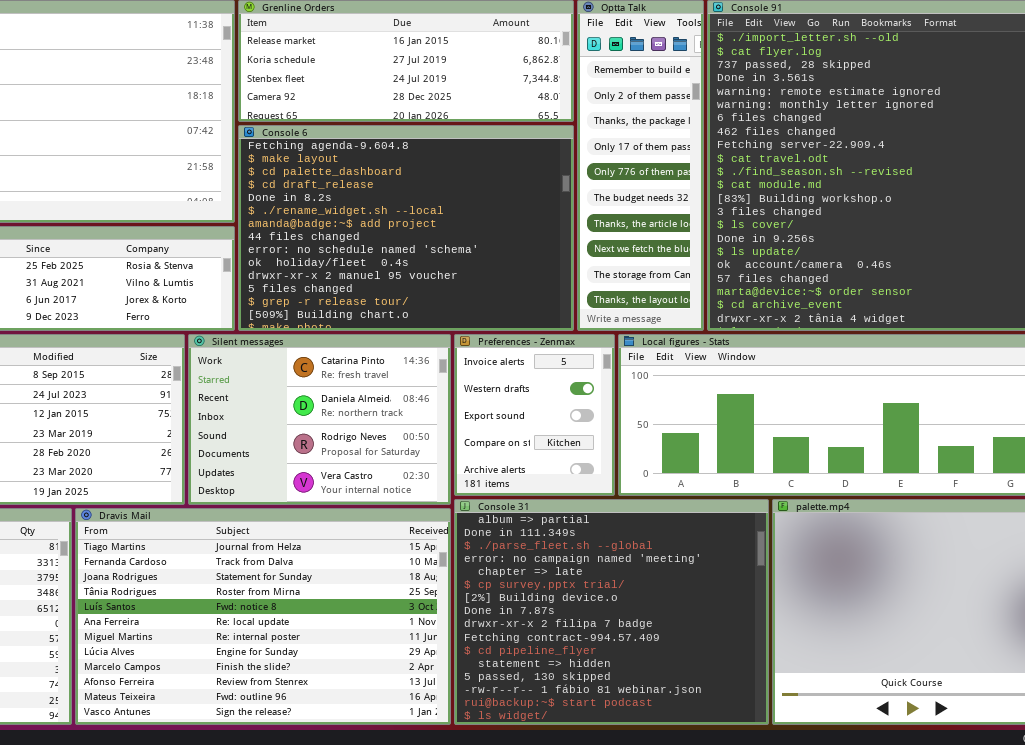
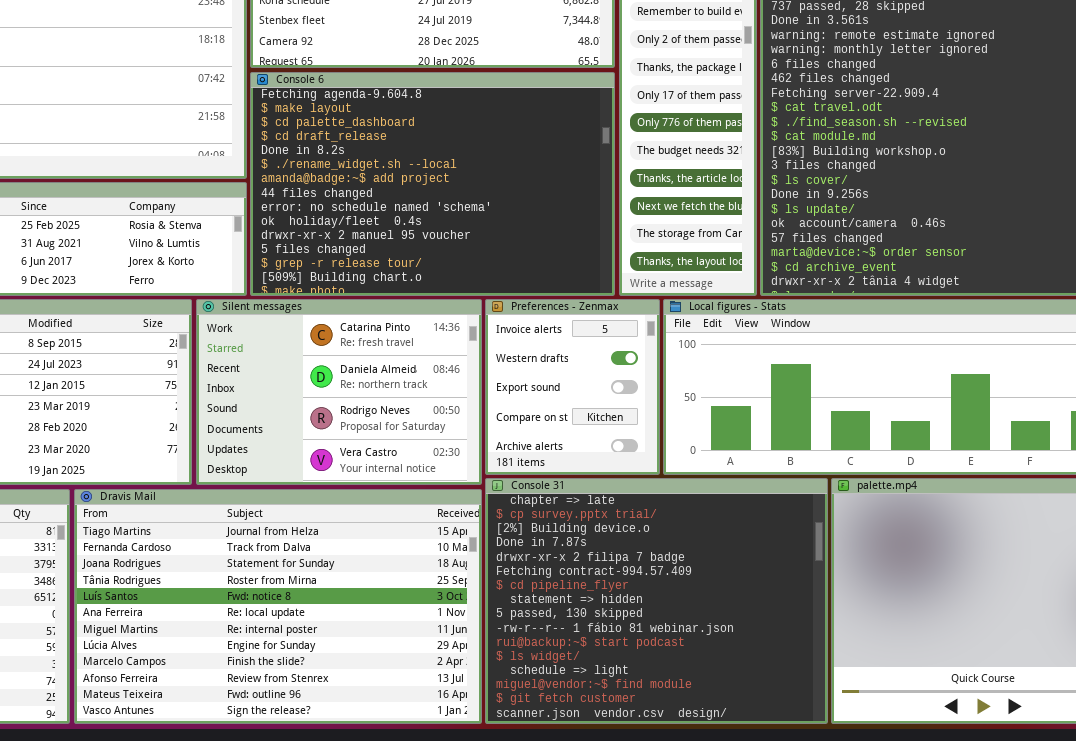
Console 31: [454,499,769,725] -> [485,478,828,724], scrolled down 4 rows

